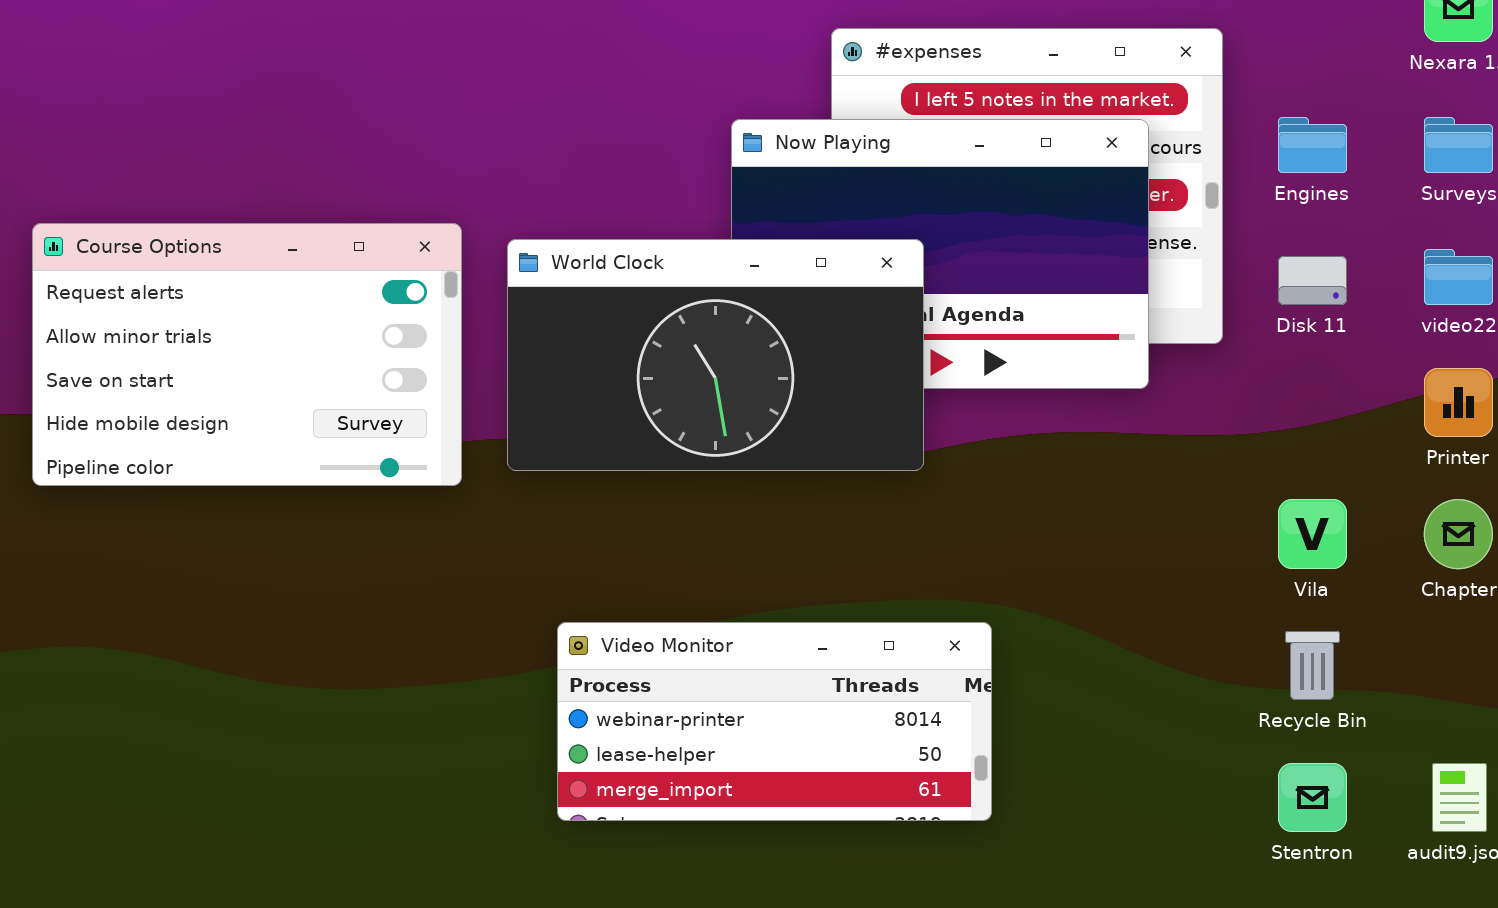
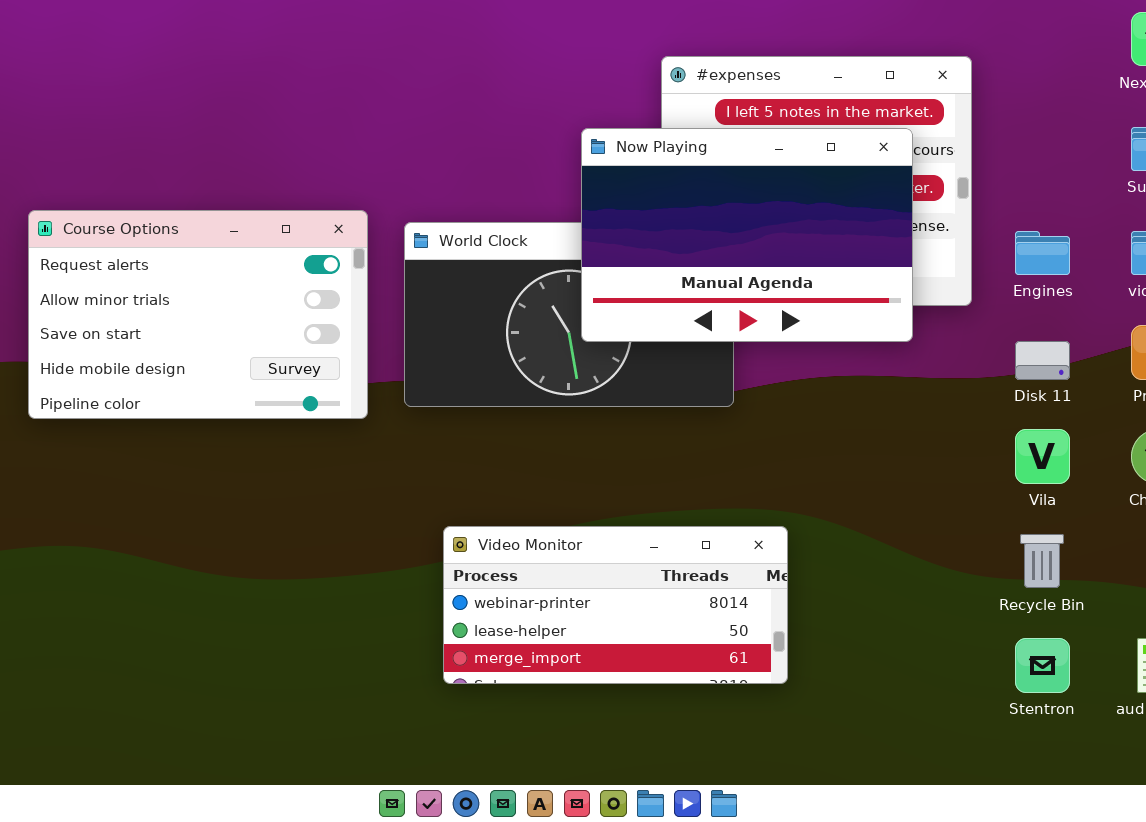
Engines: [1278,117,1347,173] -> [1015,231,1070,275], moved
Now Playing: [731,119,1149,389] -> [581,128,913,342], raised
Disk 11: [1278,256,1347,305] -> [1015,341,1070,380], moved

